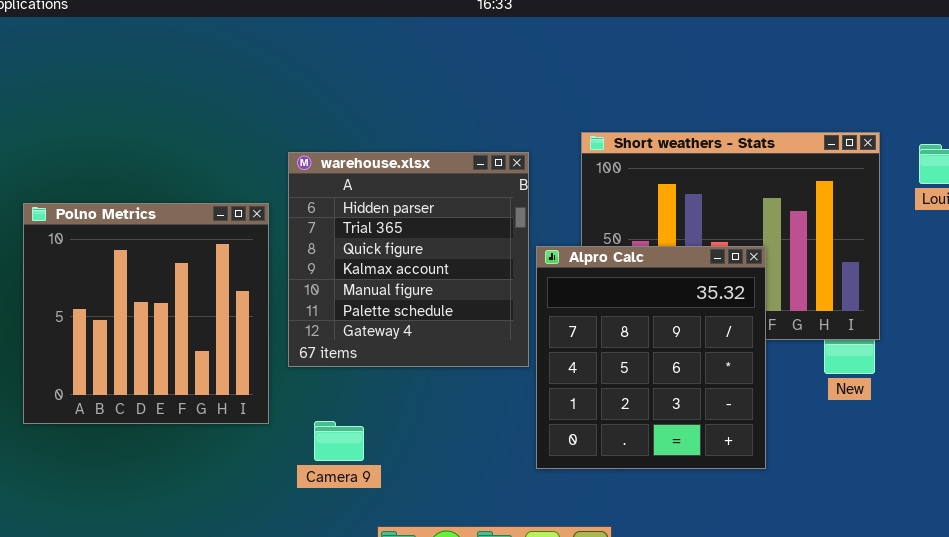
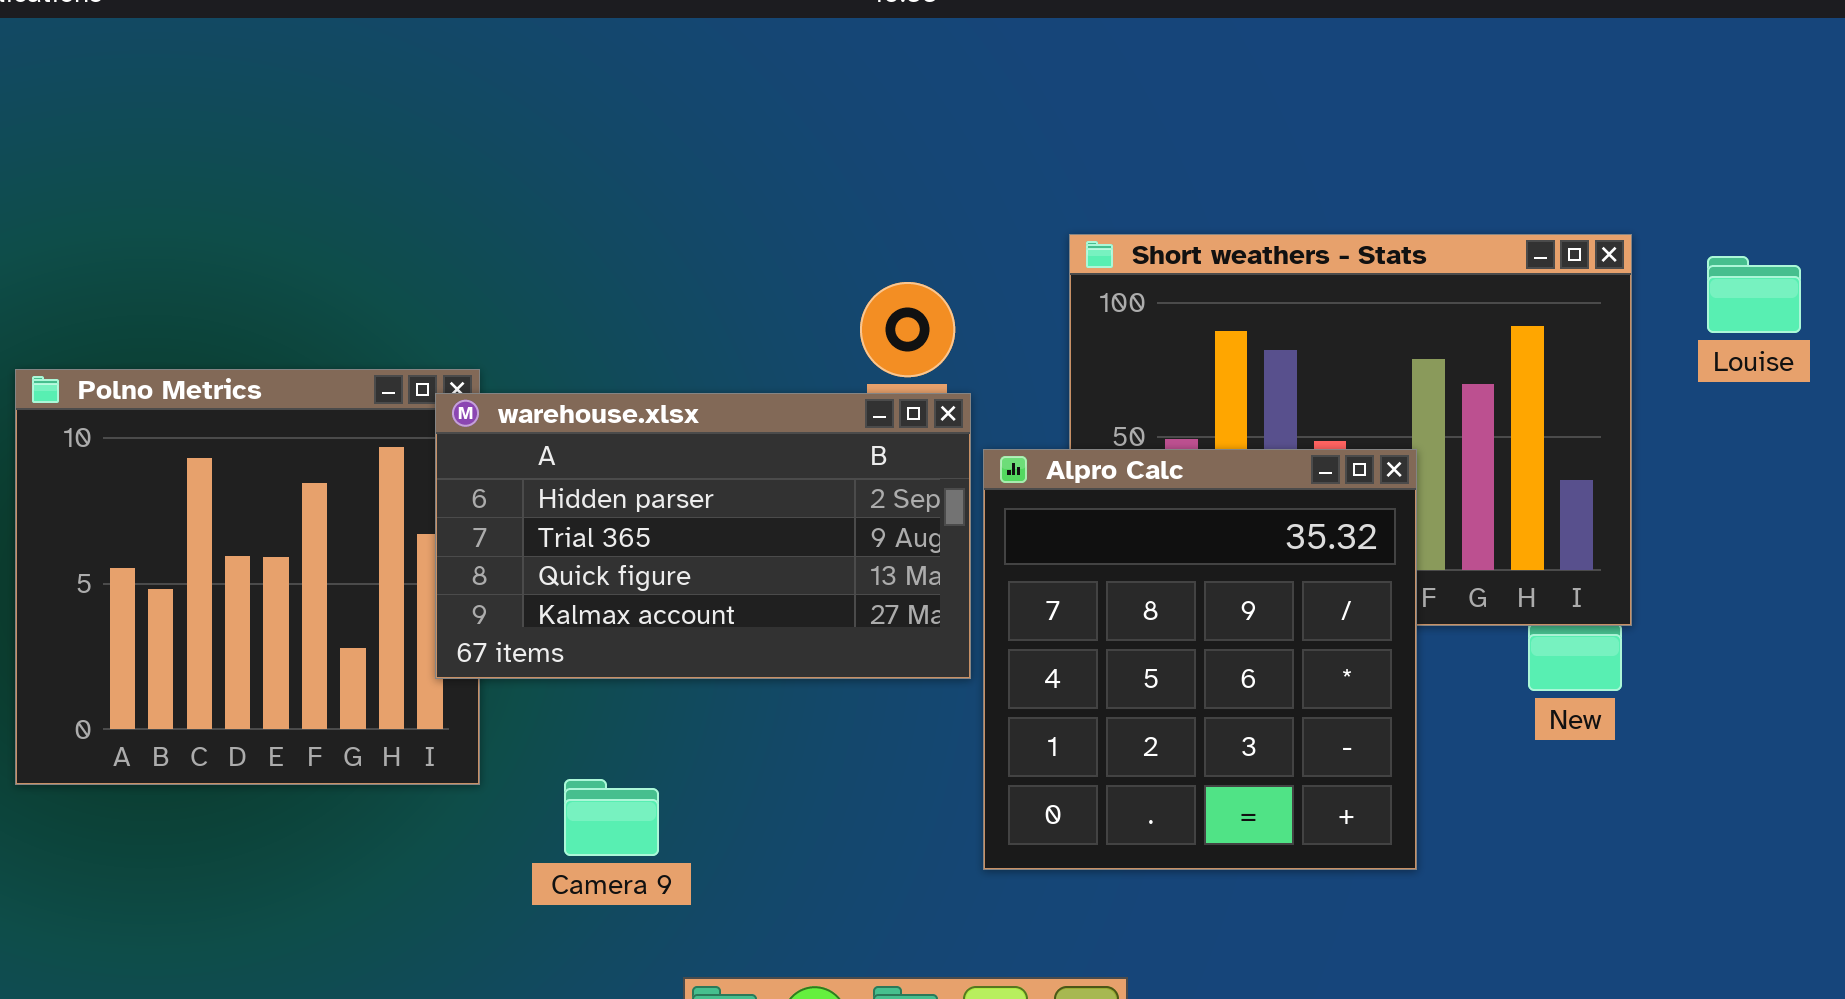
warehouse.xlsx: [288,152,529,367] -> [435,393,971,679], resized

